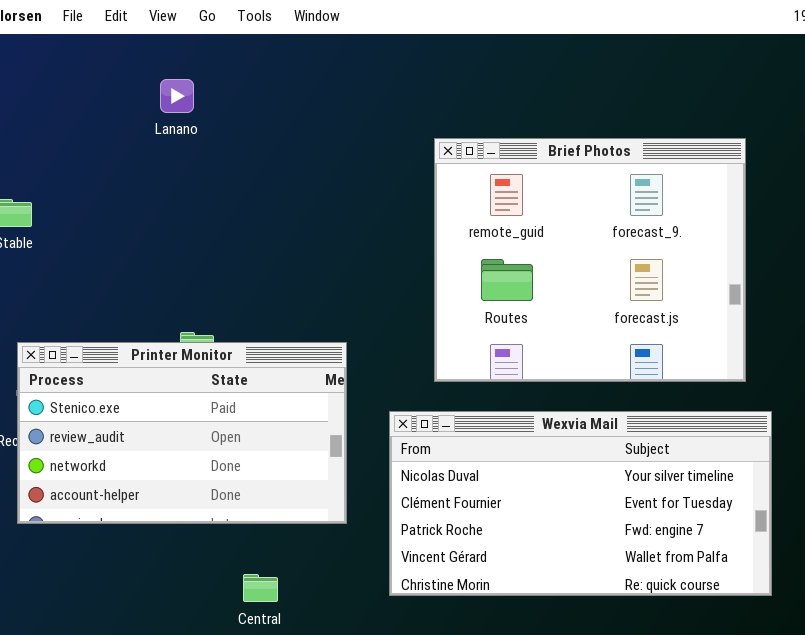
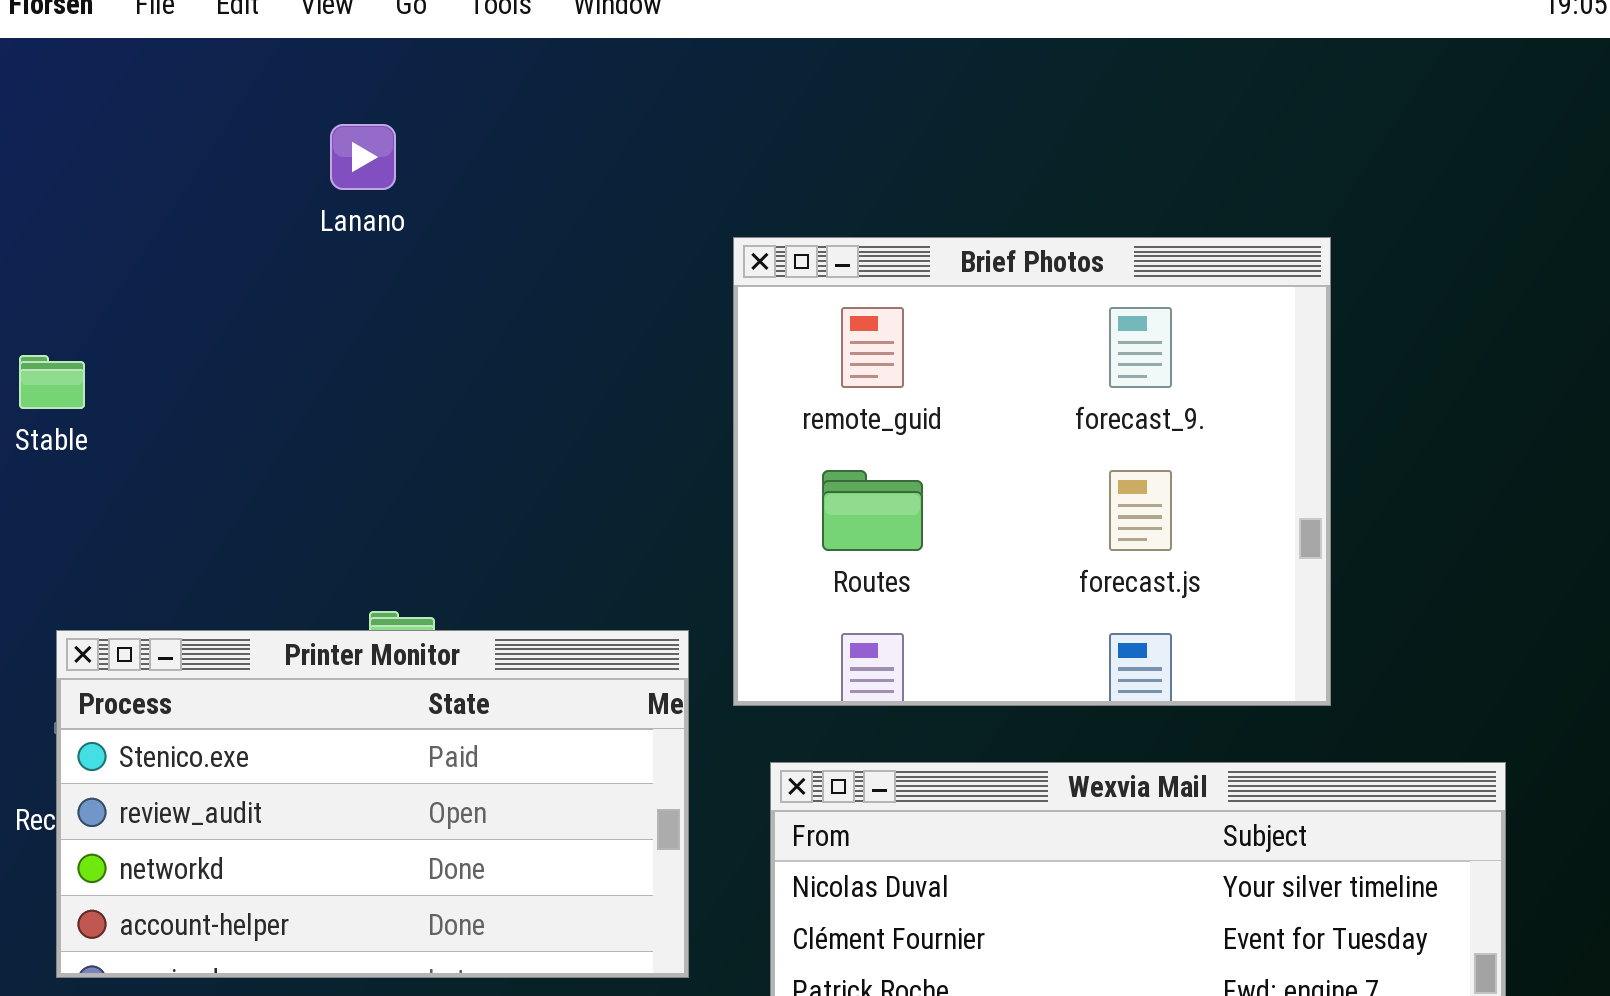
Brief Photos: [434,138,746,382] -> [733,237,1331,706], moved

